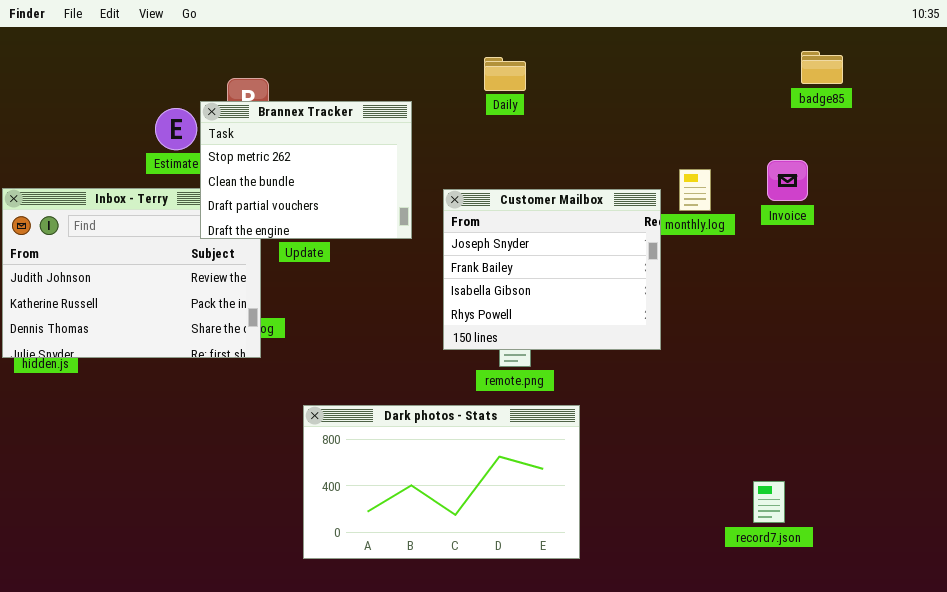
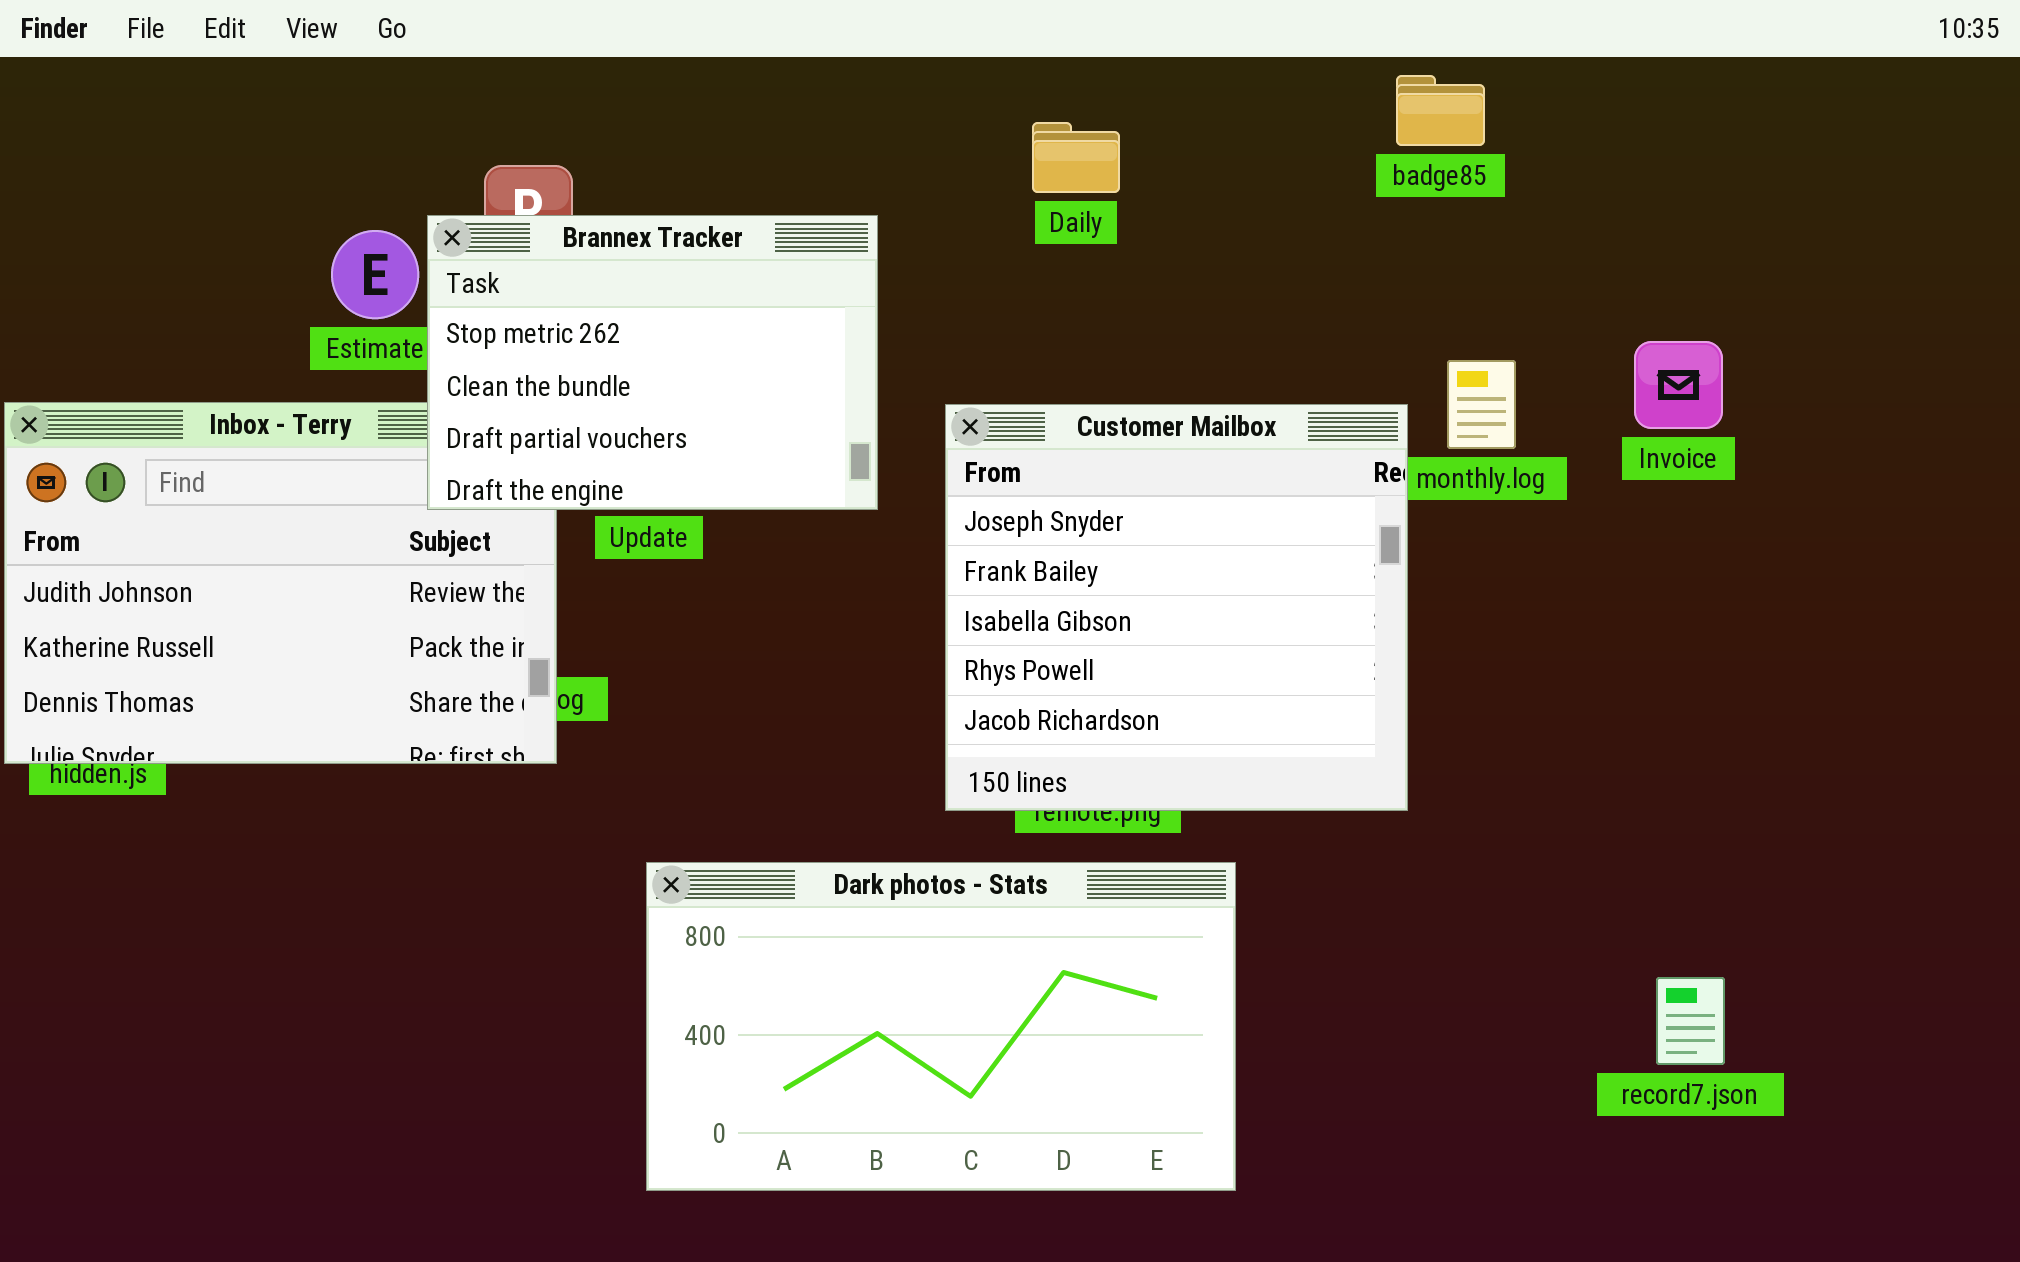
badge85: [801,51,843,84] -> [1396,75,1485,146], moved
Customer Mailbox: [443,189,661,350] -> [945,404,1408,811], resized
record7.json: [753,481,785,523] -> [1656,977,1725,1065], moved

